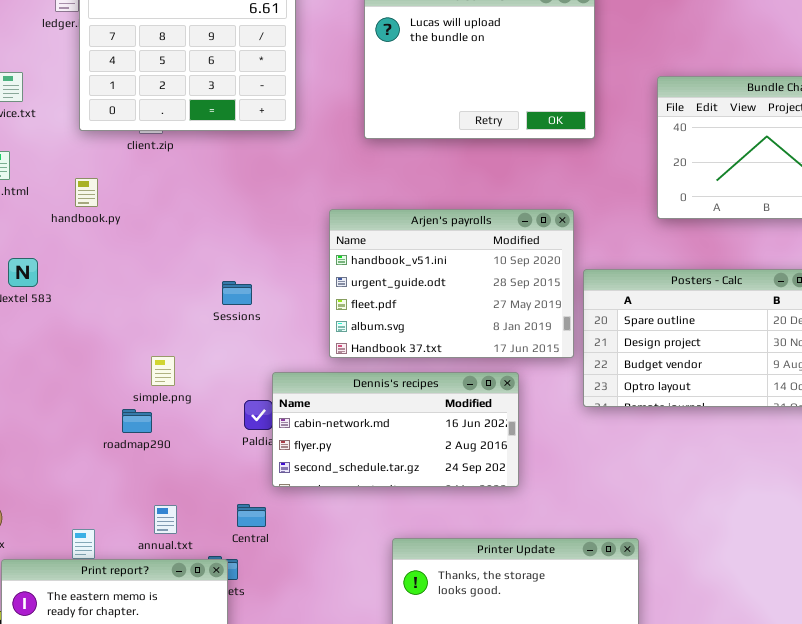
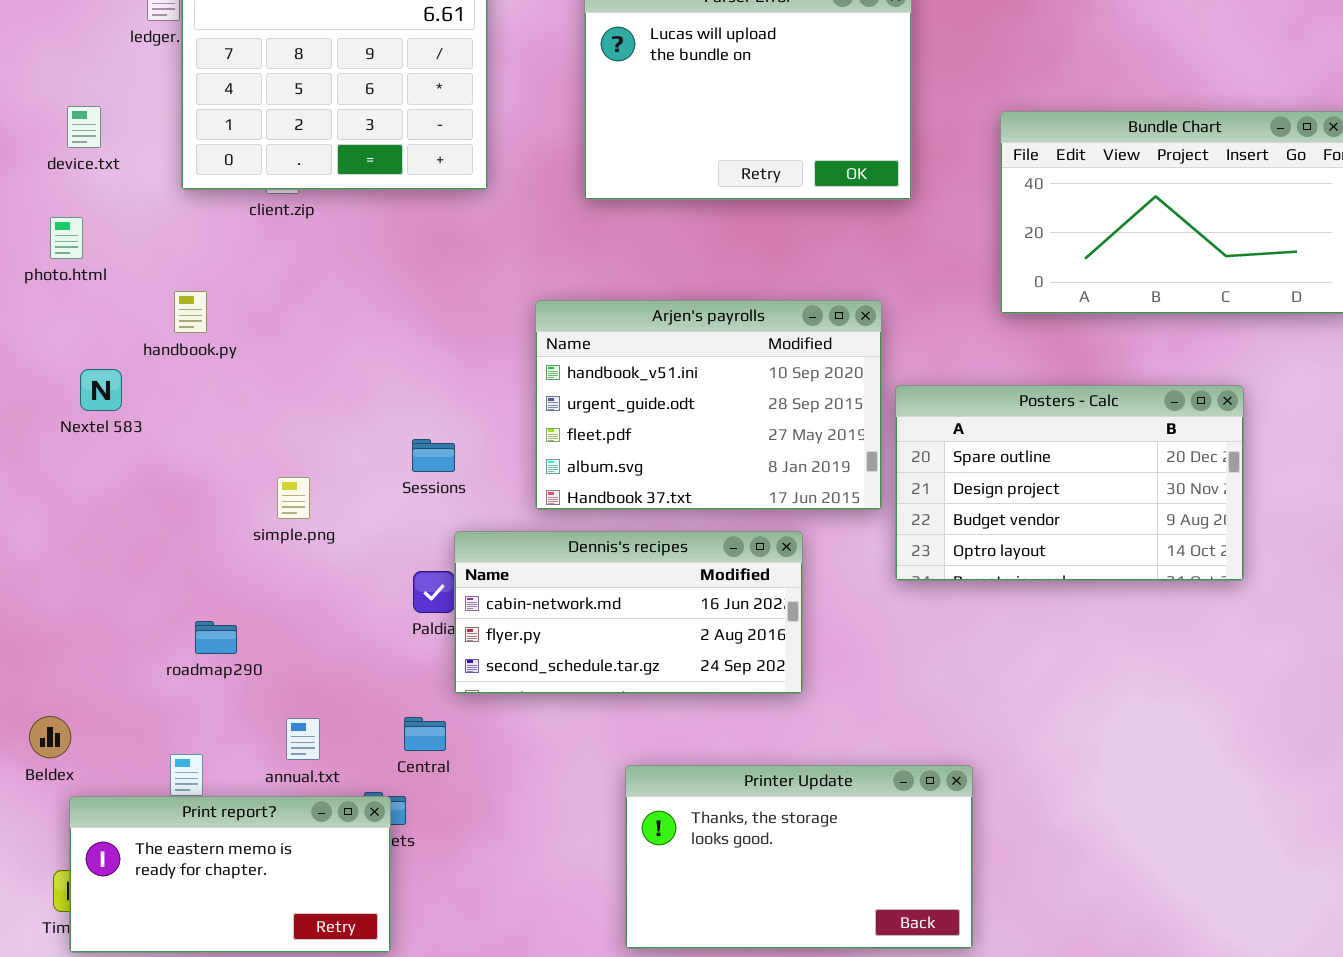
handbook.py: [75,178,98,207] -> [174,291,207,333], moved
Sessions: [222,281,252,305] -> [412,439,455,472], moved
simple.png: [151,356,175,386] -> [277,477,310,519], moved
roadmap290: [122,409,152,433] -> [195,621,237,654], moved

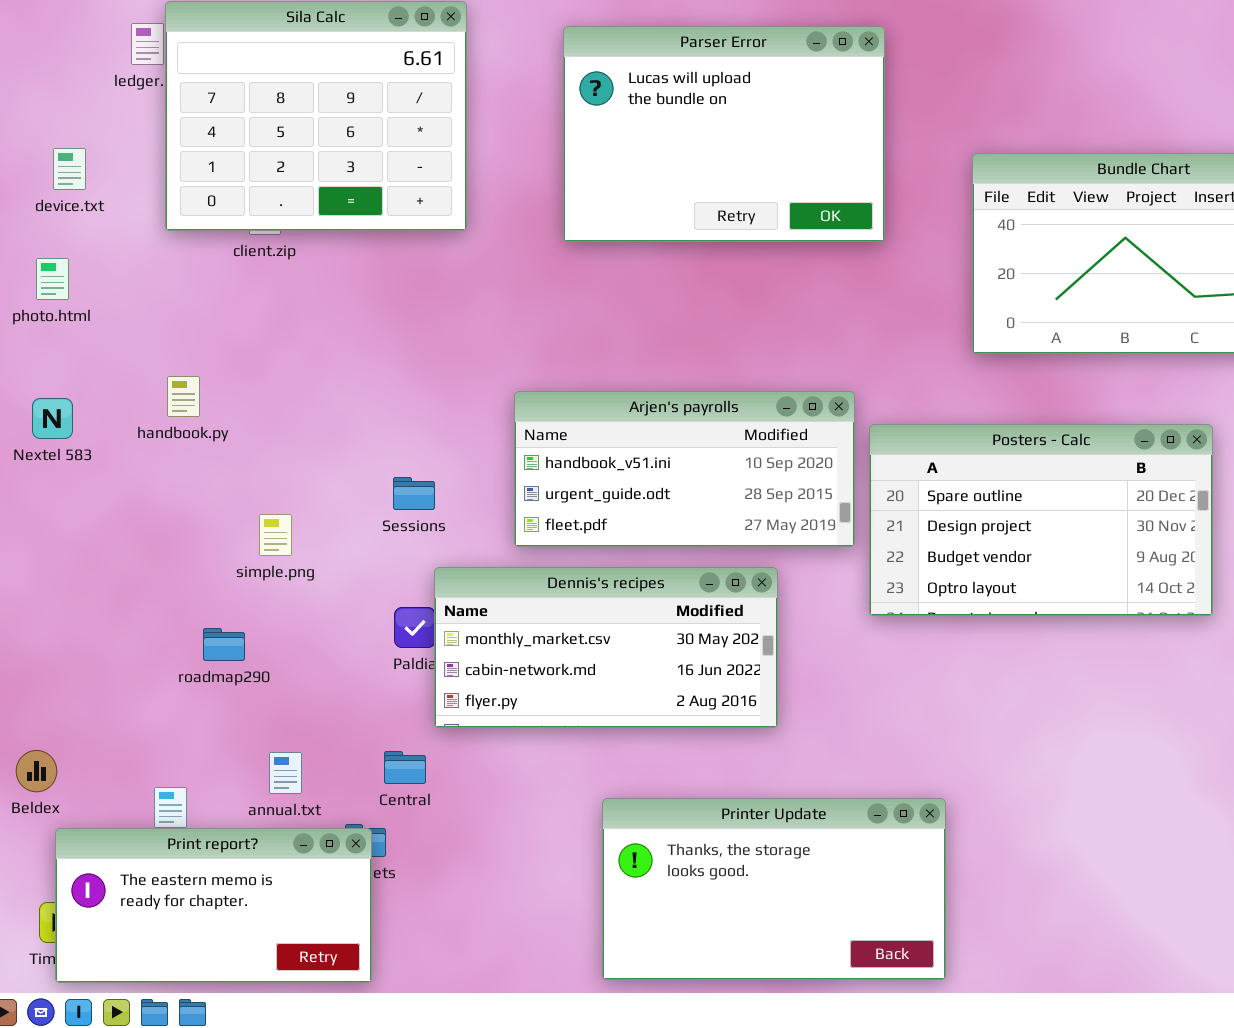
handbook.py: [174,291,207,333] -> [167,376,200,417], moved
Arjen's payrolls: [535,300,882,510] -> [514,391,855,547], resized
Nextel 583: [80,369,122,411] -> [32,398,73,439], moved
Dennis's recipes: [454,531,803,694] -> [434,567,778,728], scrolled up 1 row
roadmap290: [195,621,237,654] -> [203,628,245,661], moved

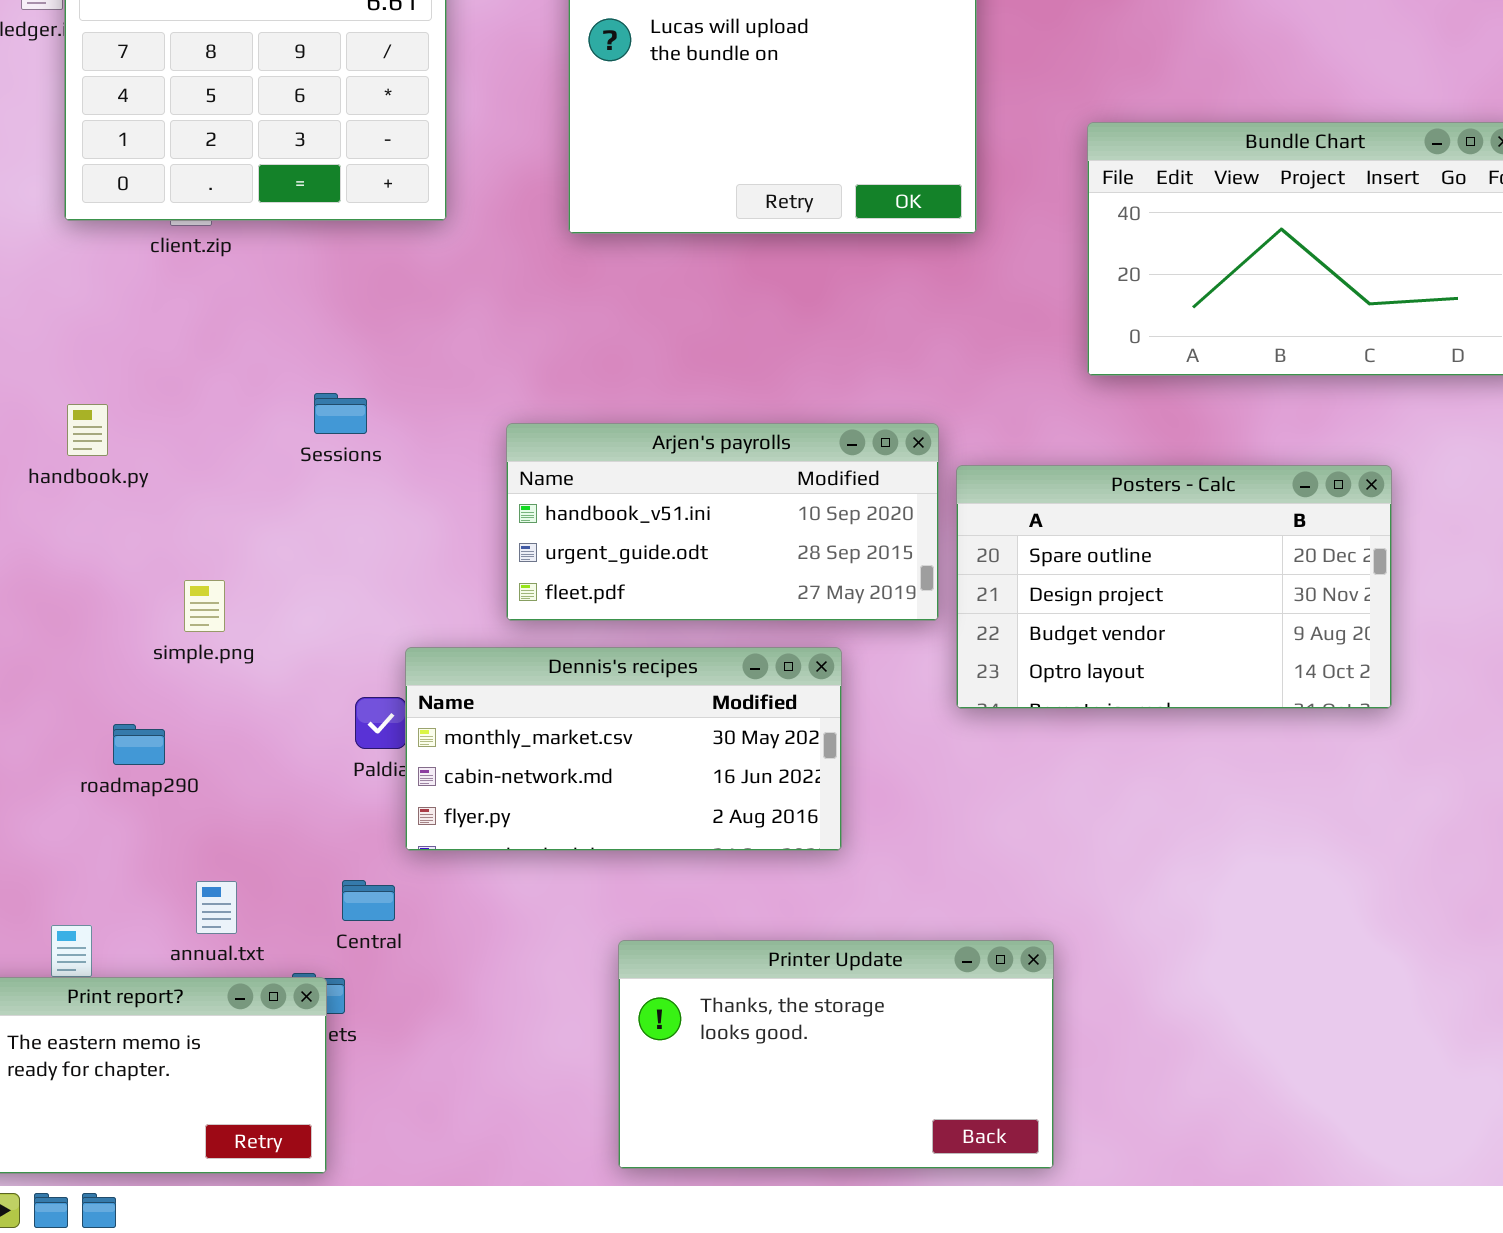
Sessions: [393,477,435,510] -> [314,393,367,434], moved

